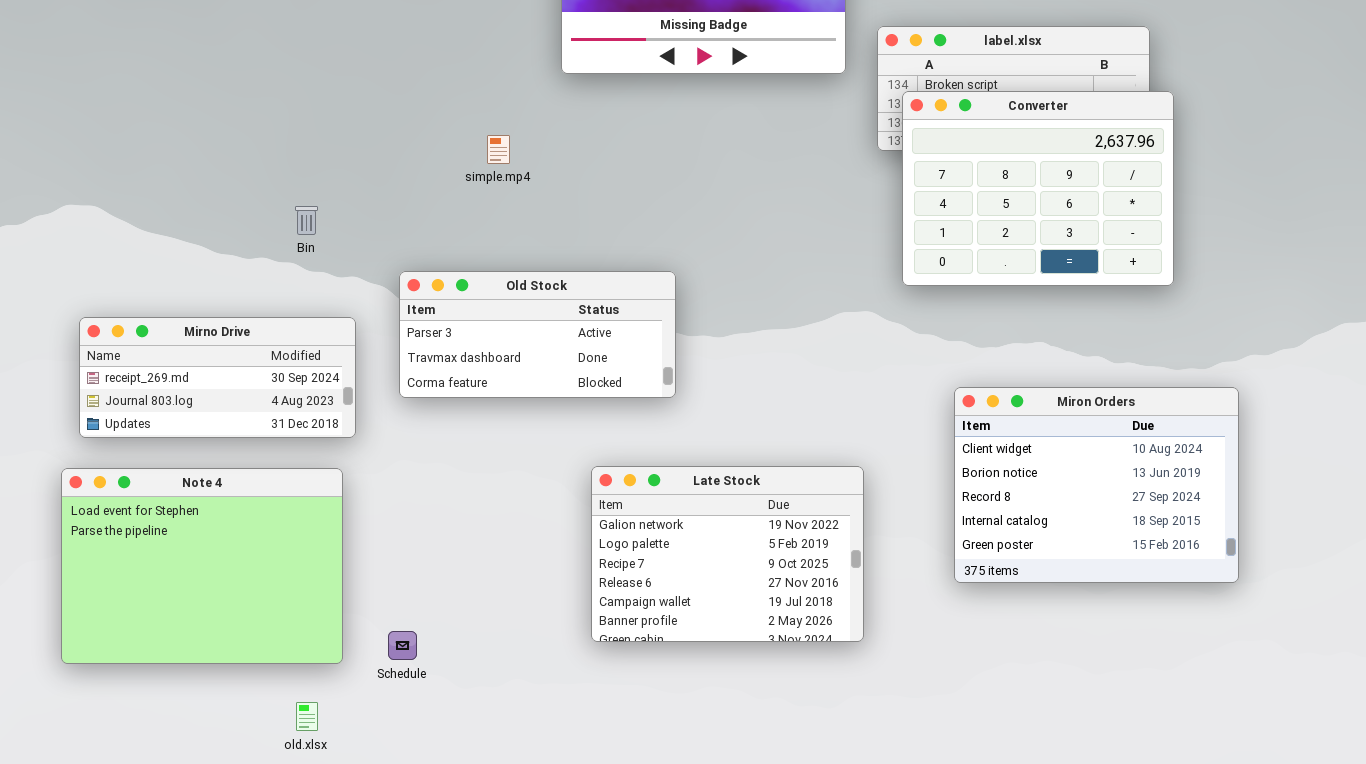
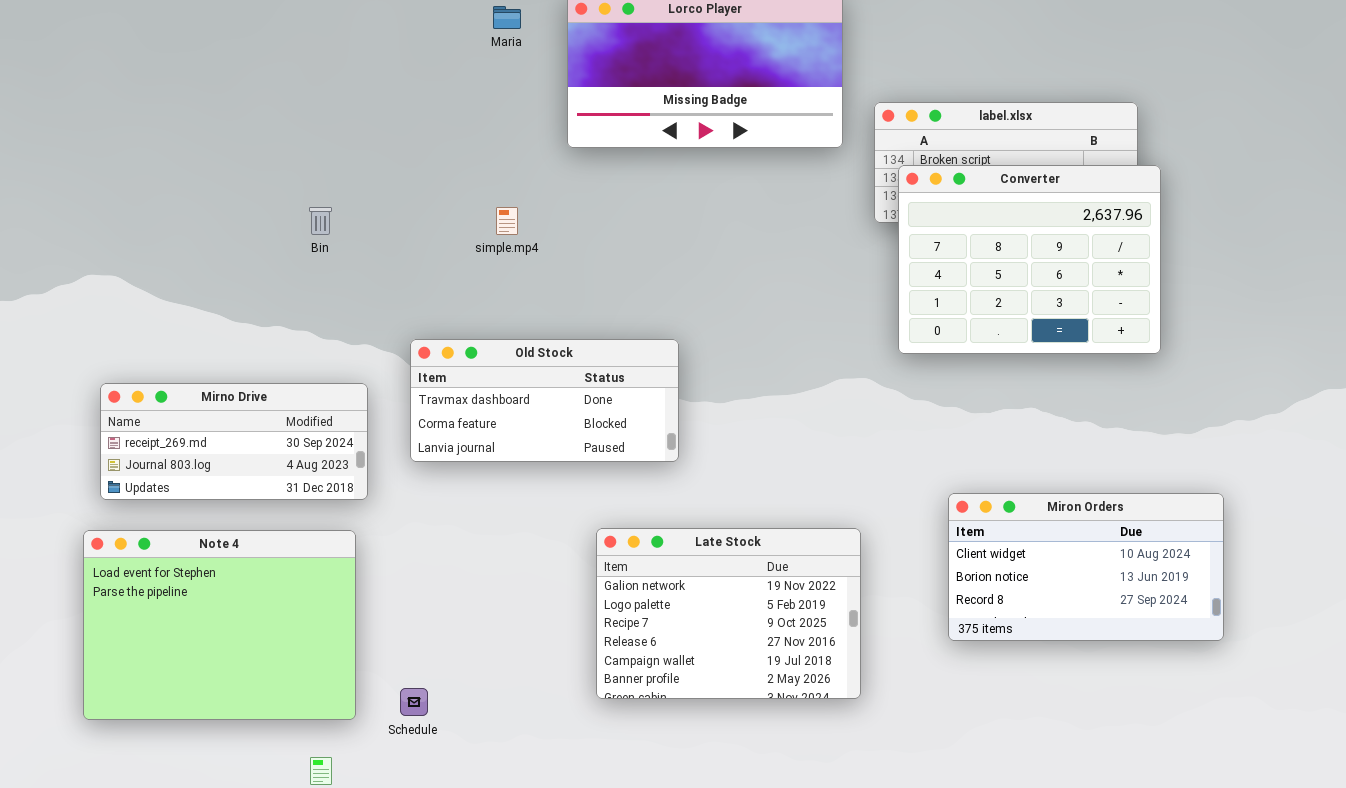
Bin: [295,206,318,235] -> [309,207,332,235], moved
Old Stock: [399,271,676,398] -> [410,339,679,462], scrolled down 1 row
Miron Orders: [954,387,1239,583] -> [948,493,1224,641], resized

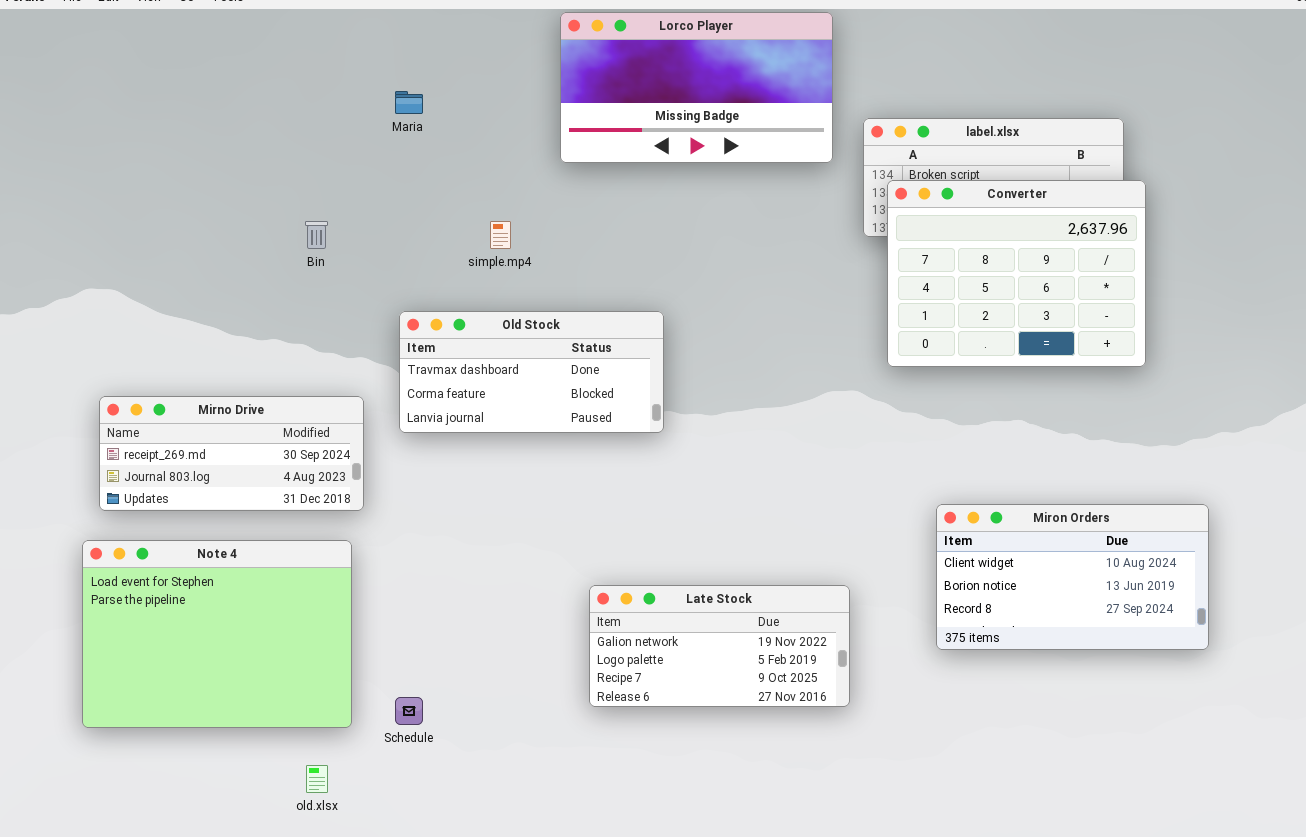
Maria: [493,6,521,29] -> [395,91,423,114], moved
Old Stock: [410,339,679,462] -> [399,311,664,433], moved
Late Stock: [596,528,861,699] -> [589,585,850,707], resized

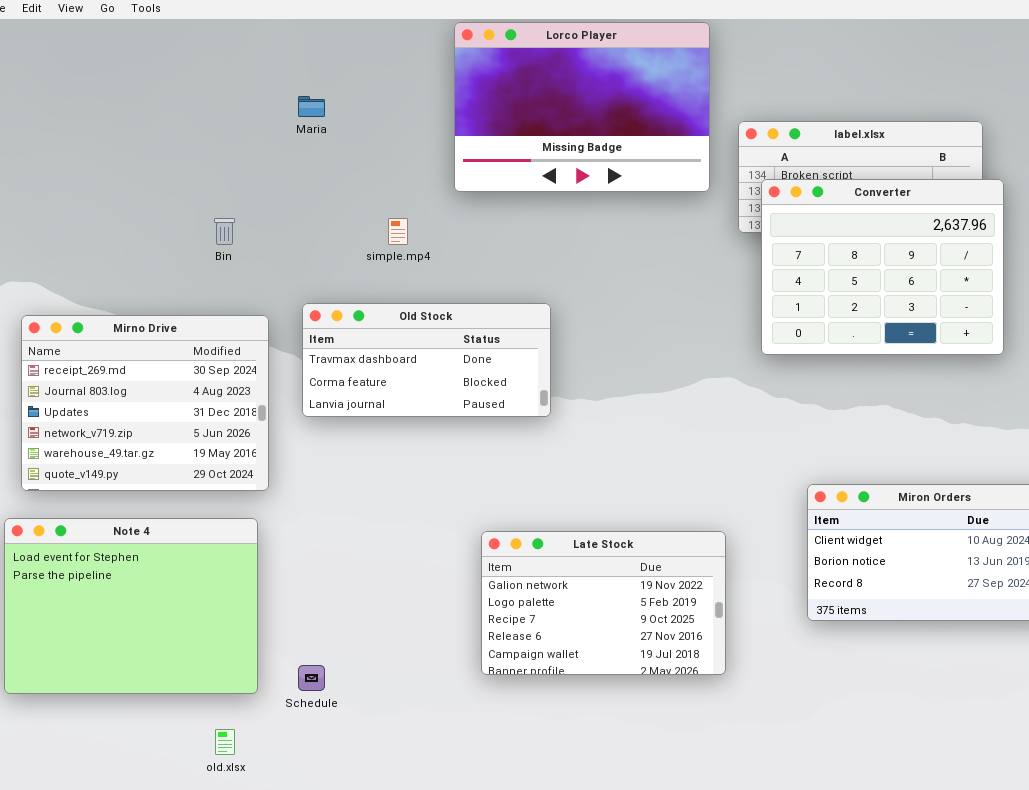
Lorco Player: [560,12,833,163] -> [454,22,710,192], resized
Mirno Drive: [99,396,364,511] -> [21,315,269,491], resized
Late Stock: [589,585,850,707] -> [481,531,726,675], resized

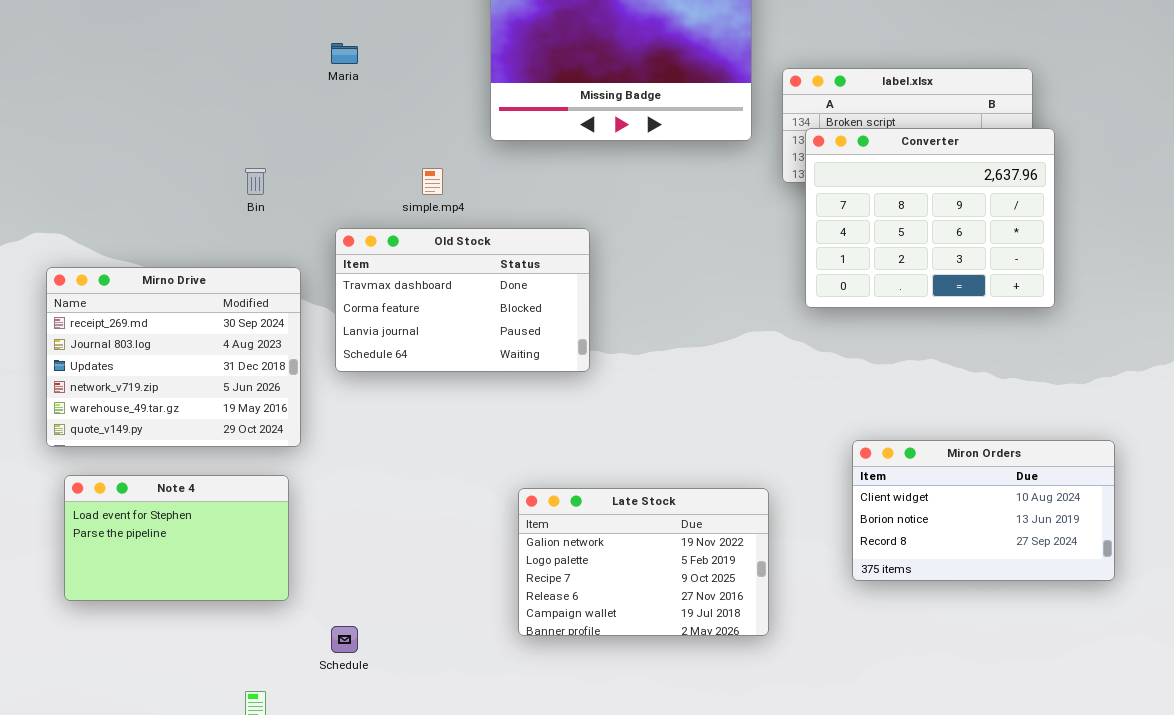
Old Stock: [302,303,551,417] -> [335,228,590,372], resized
Note 4: [4,518,258,694] -> [64,475,289,601], resized

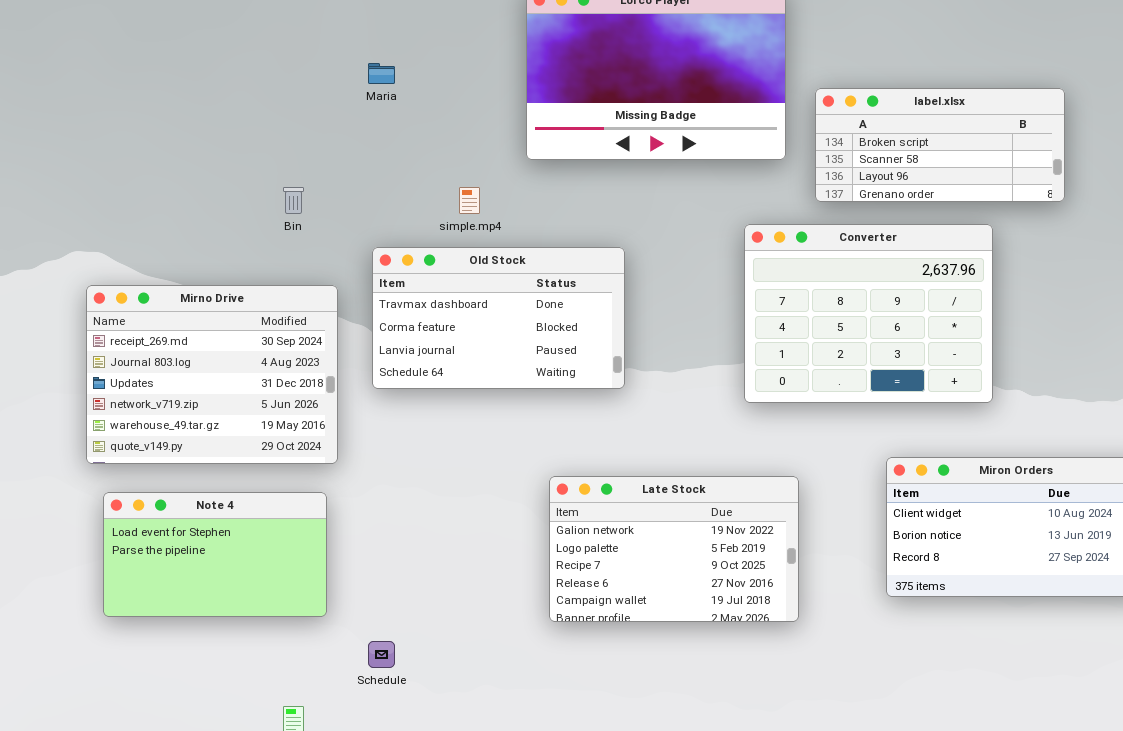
Converter: [805,128,1055,308] -> [744,224,993,403], moved
Late Stock: [518,488,769,636] -> [549,476,799,622], moved

